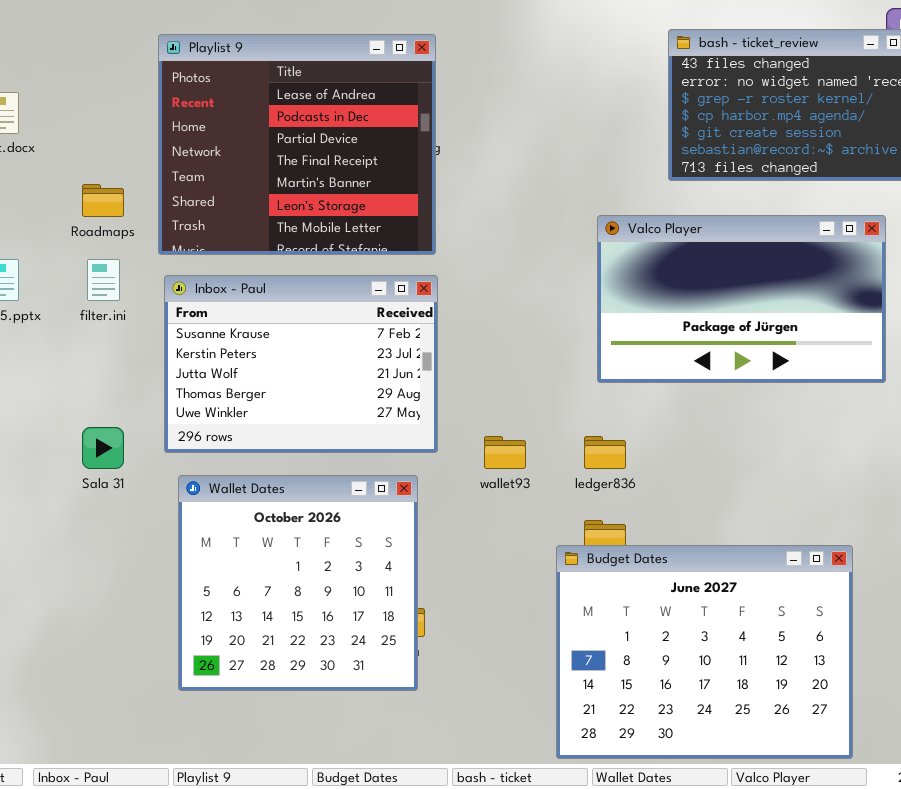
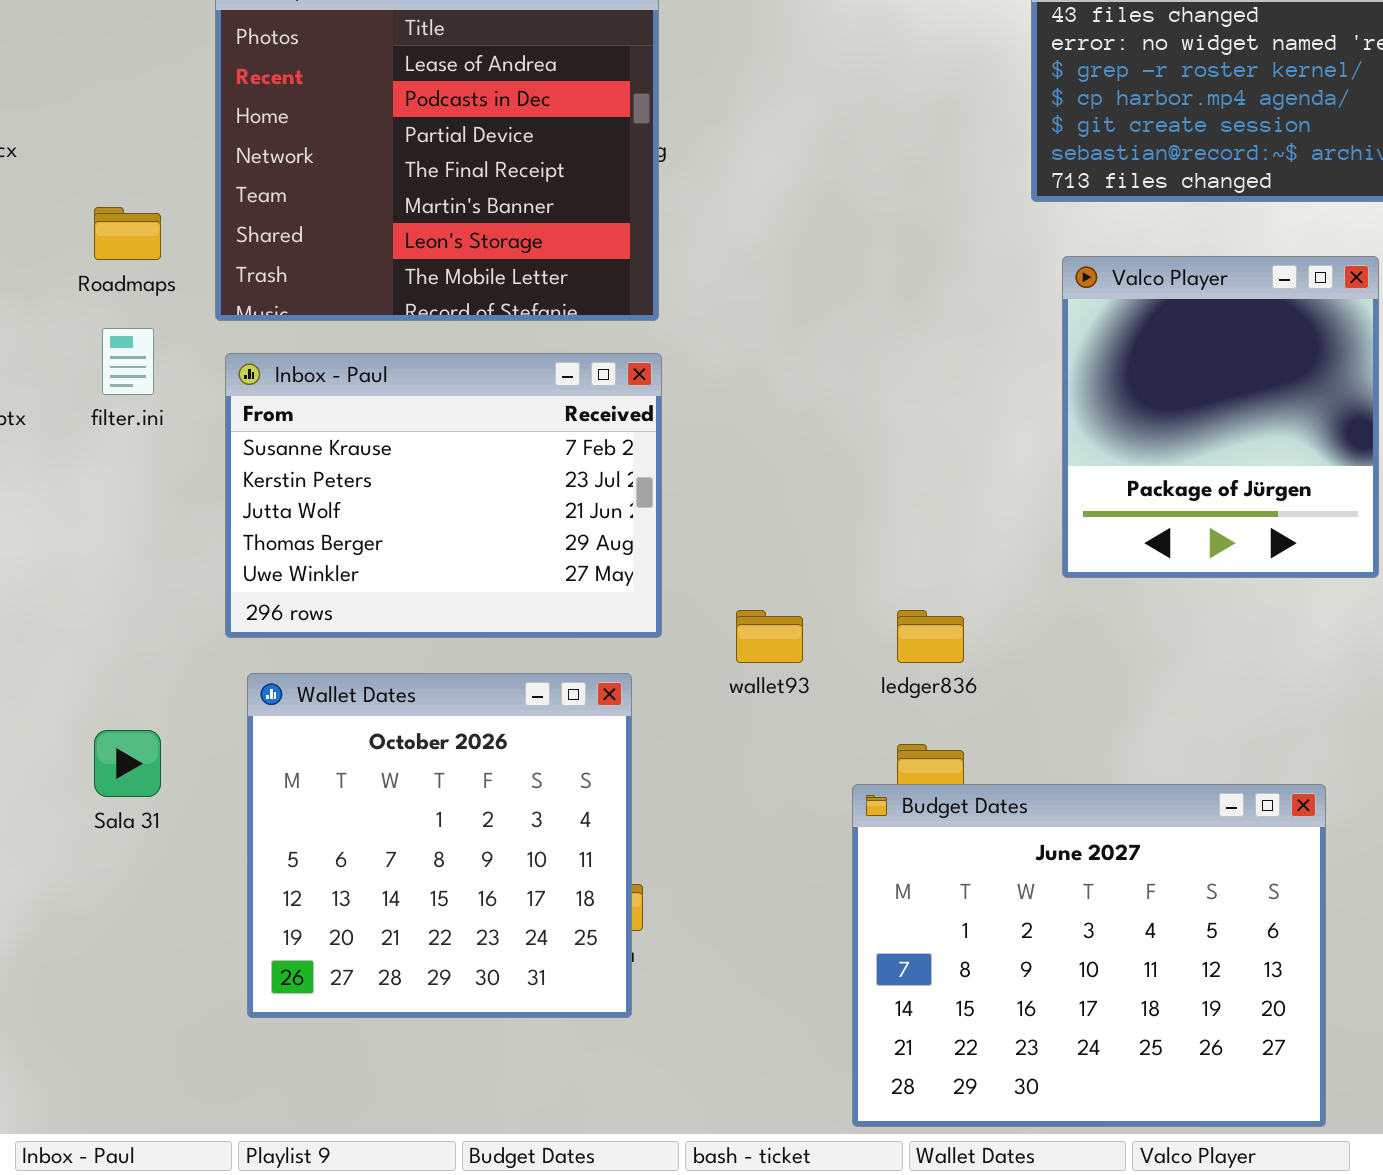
Valco Player: [597,215,886,383] -> [1062,256,1379,578], resized
Sala 31: [82,427,124,469] -> [94,730,161,797], moved

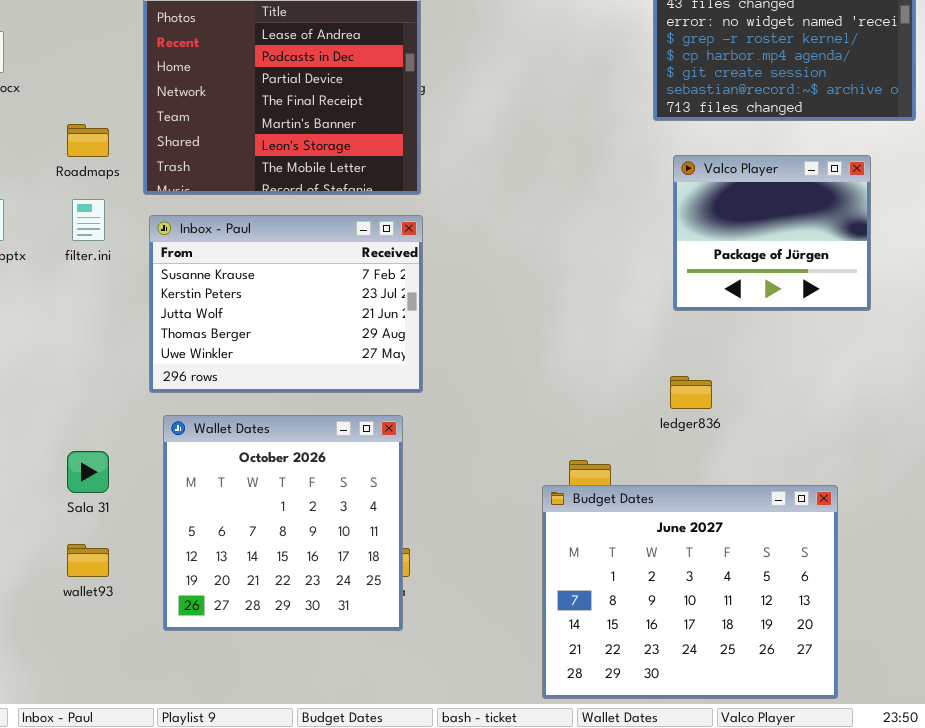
Valco Player: [1062,256,1379,578] -> [673,155,871,311], resized
wallet93: [736,610,803,663] -> [67,544,109,577], moved
ledger836: [897,610,964,663] -> [670,376,712,409], moved

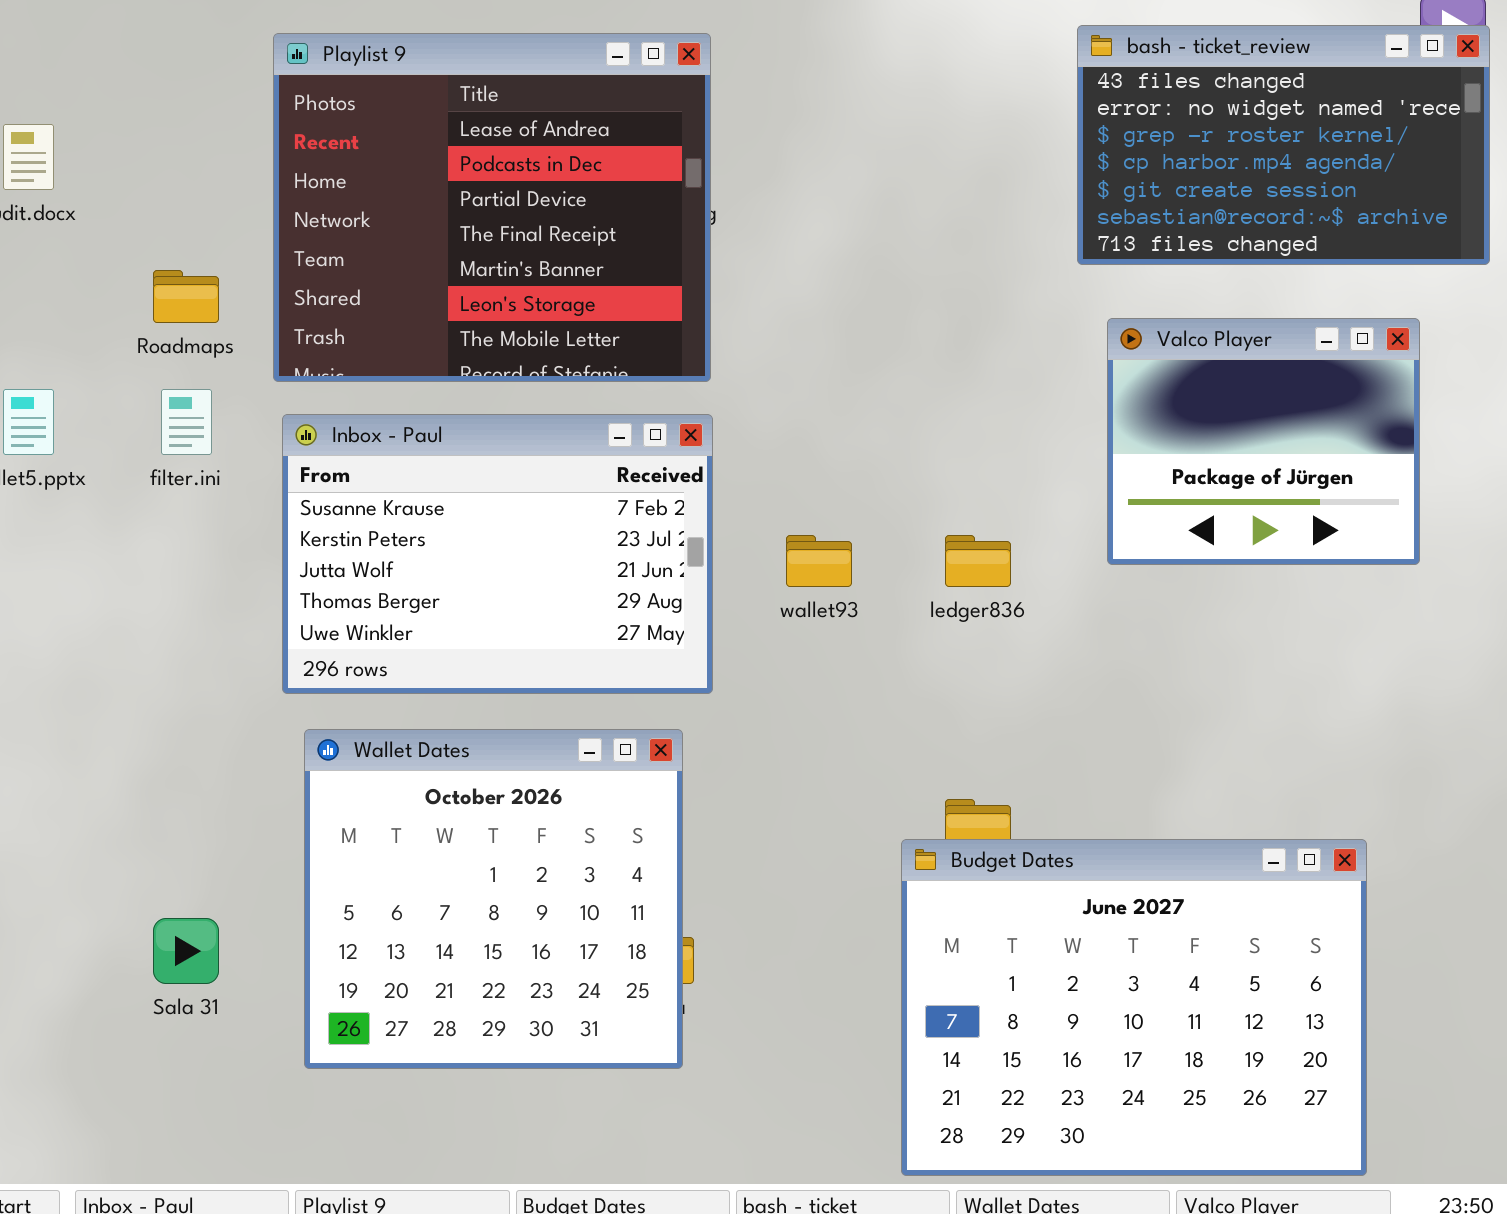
ledger836: [670,376,712,409] -> [945,535,1011,587], moved
Sala 31: [67,451,109,493] -> [153,918,219,984], moved
wallet93: [67,544,109,577] -> [786,535,852,587], moved

